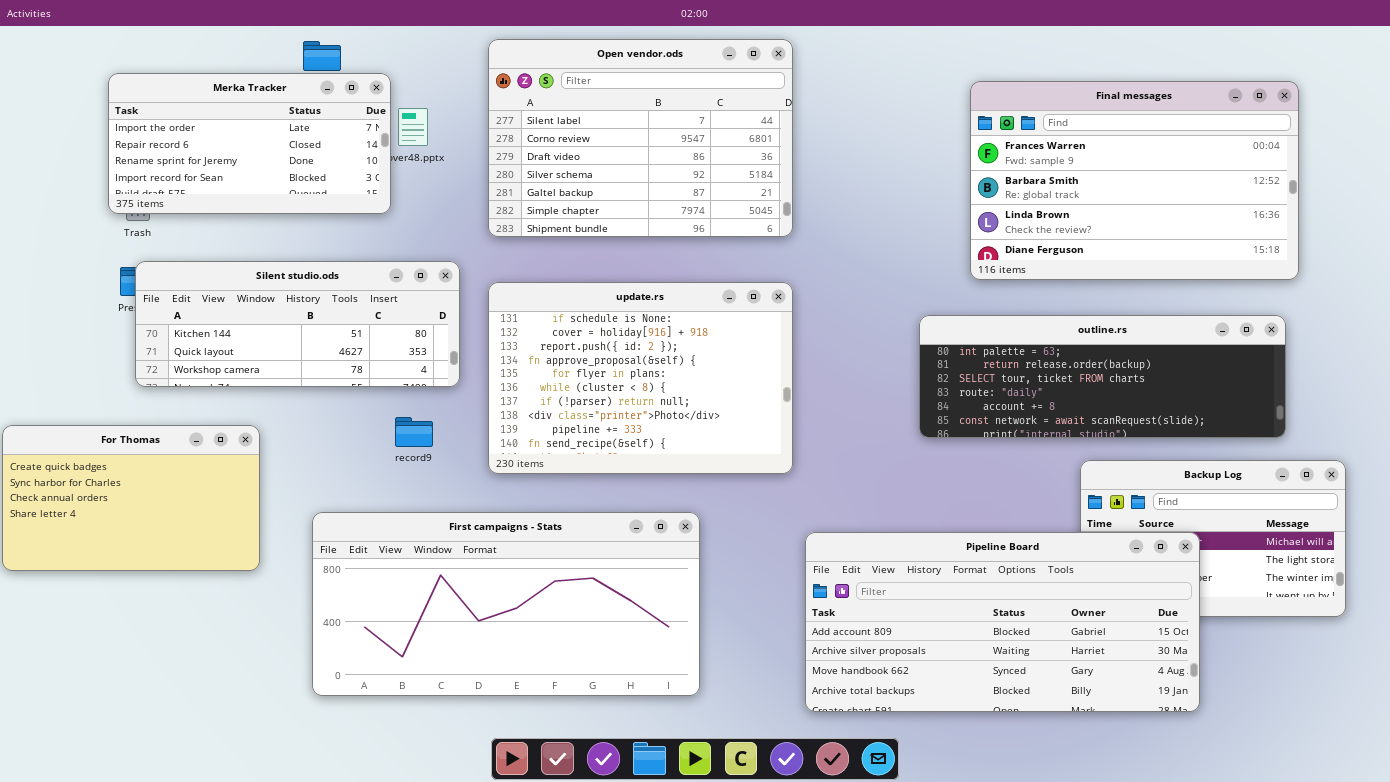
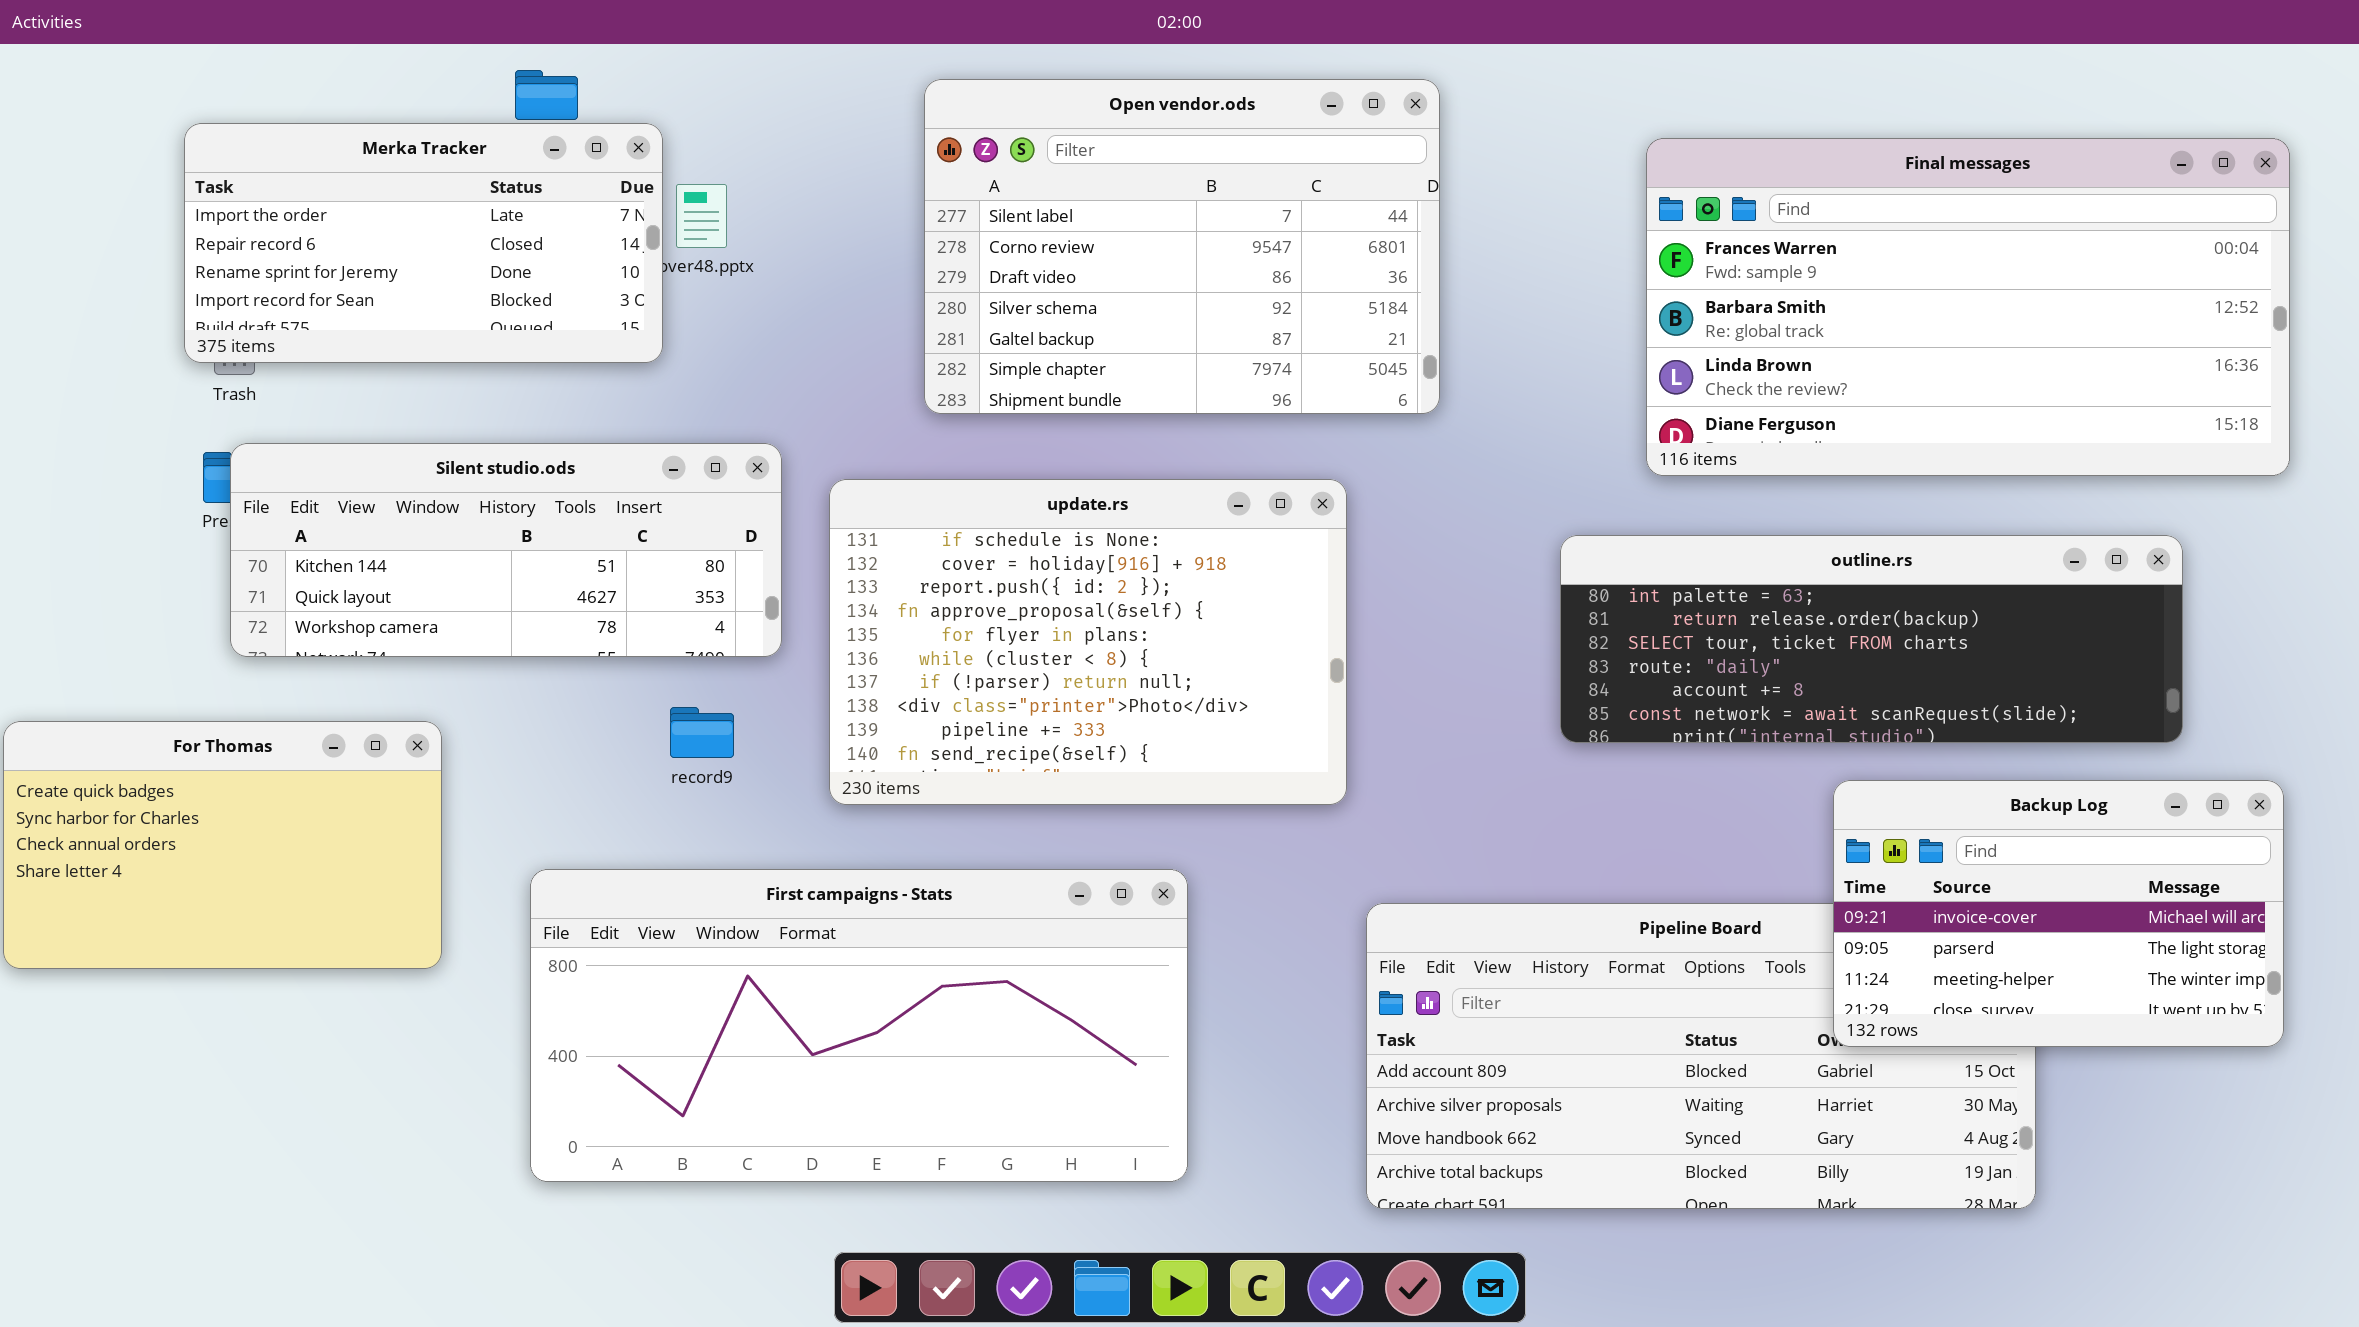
Open vendor.ods: [488,39,793,237] -> [924,79,1440,414], moved
Final messages: [970,81,1299,280] -> [1646,138,2290,476], resized
Backup Log: [1080,460,1346,617] -> [1833,780,2284,1047], raised

